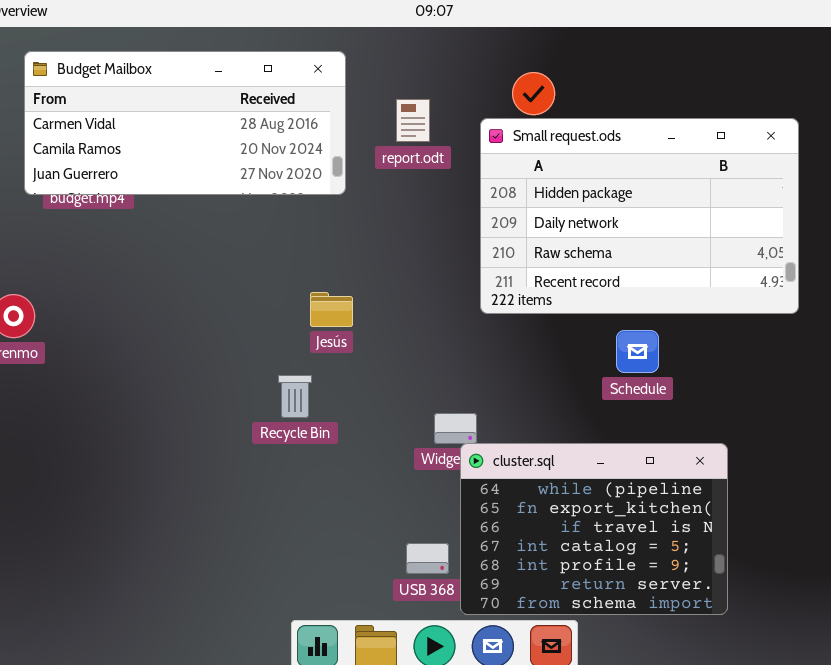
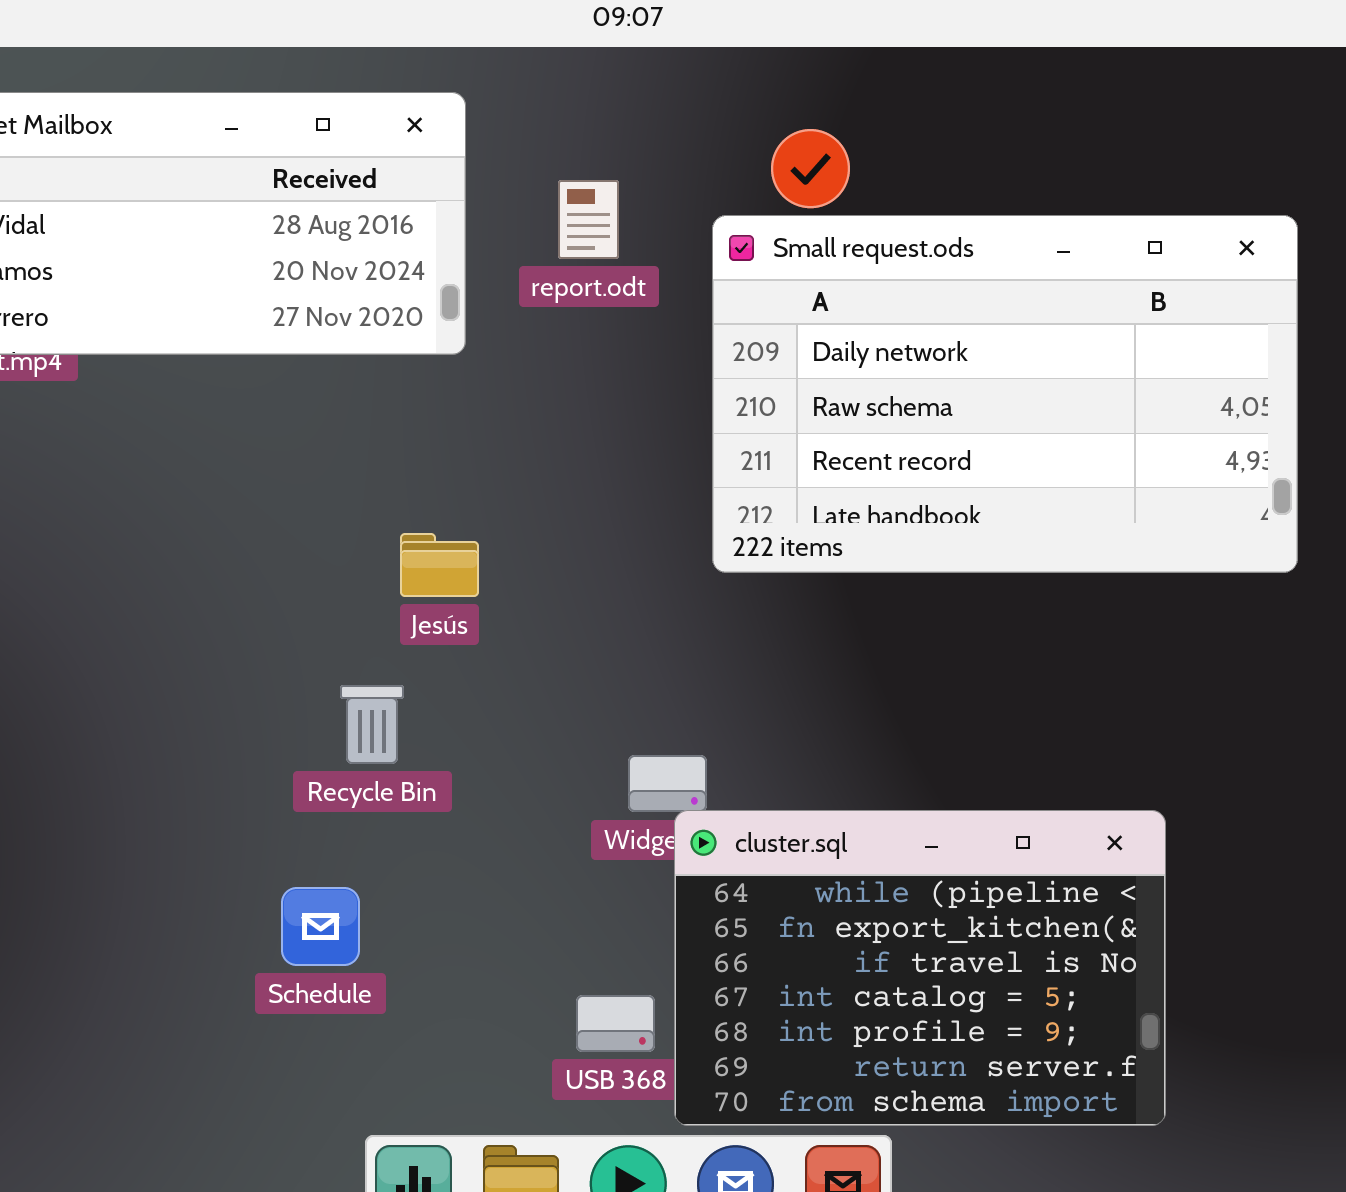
Small request.ods: [480,118,799,314] -> [712,215,1298,573], scrolled down 1 row
Schedule: [616,330,659,373] -> [281,887,360,966], moved

